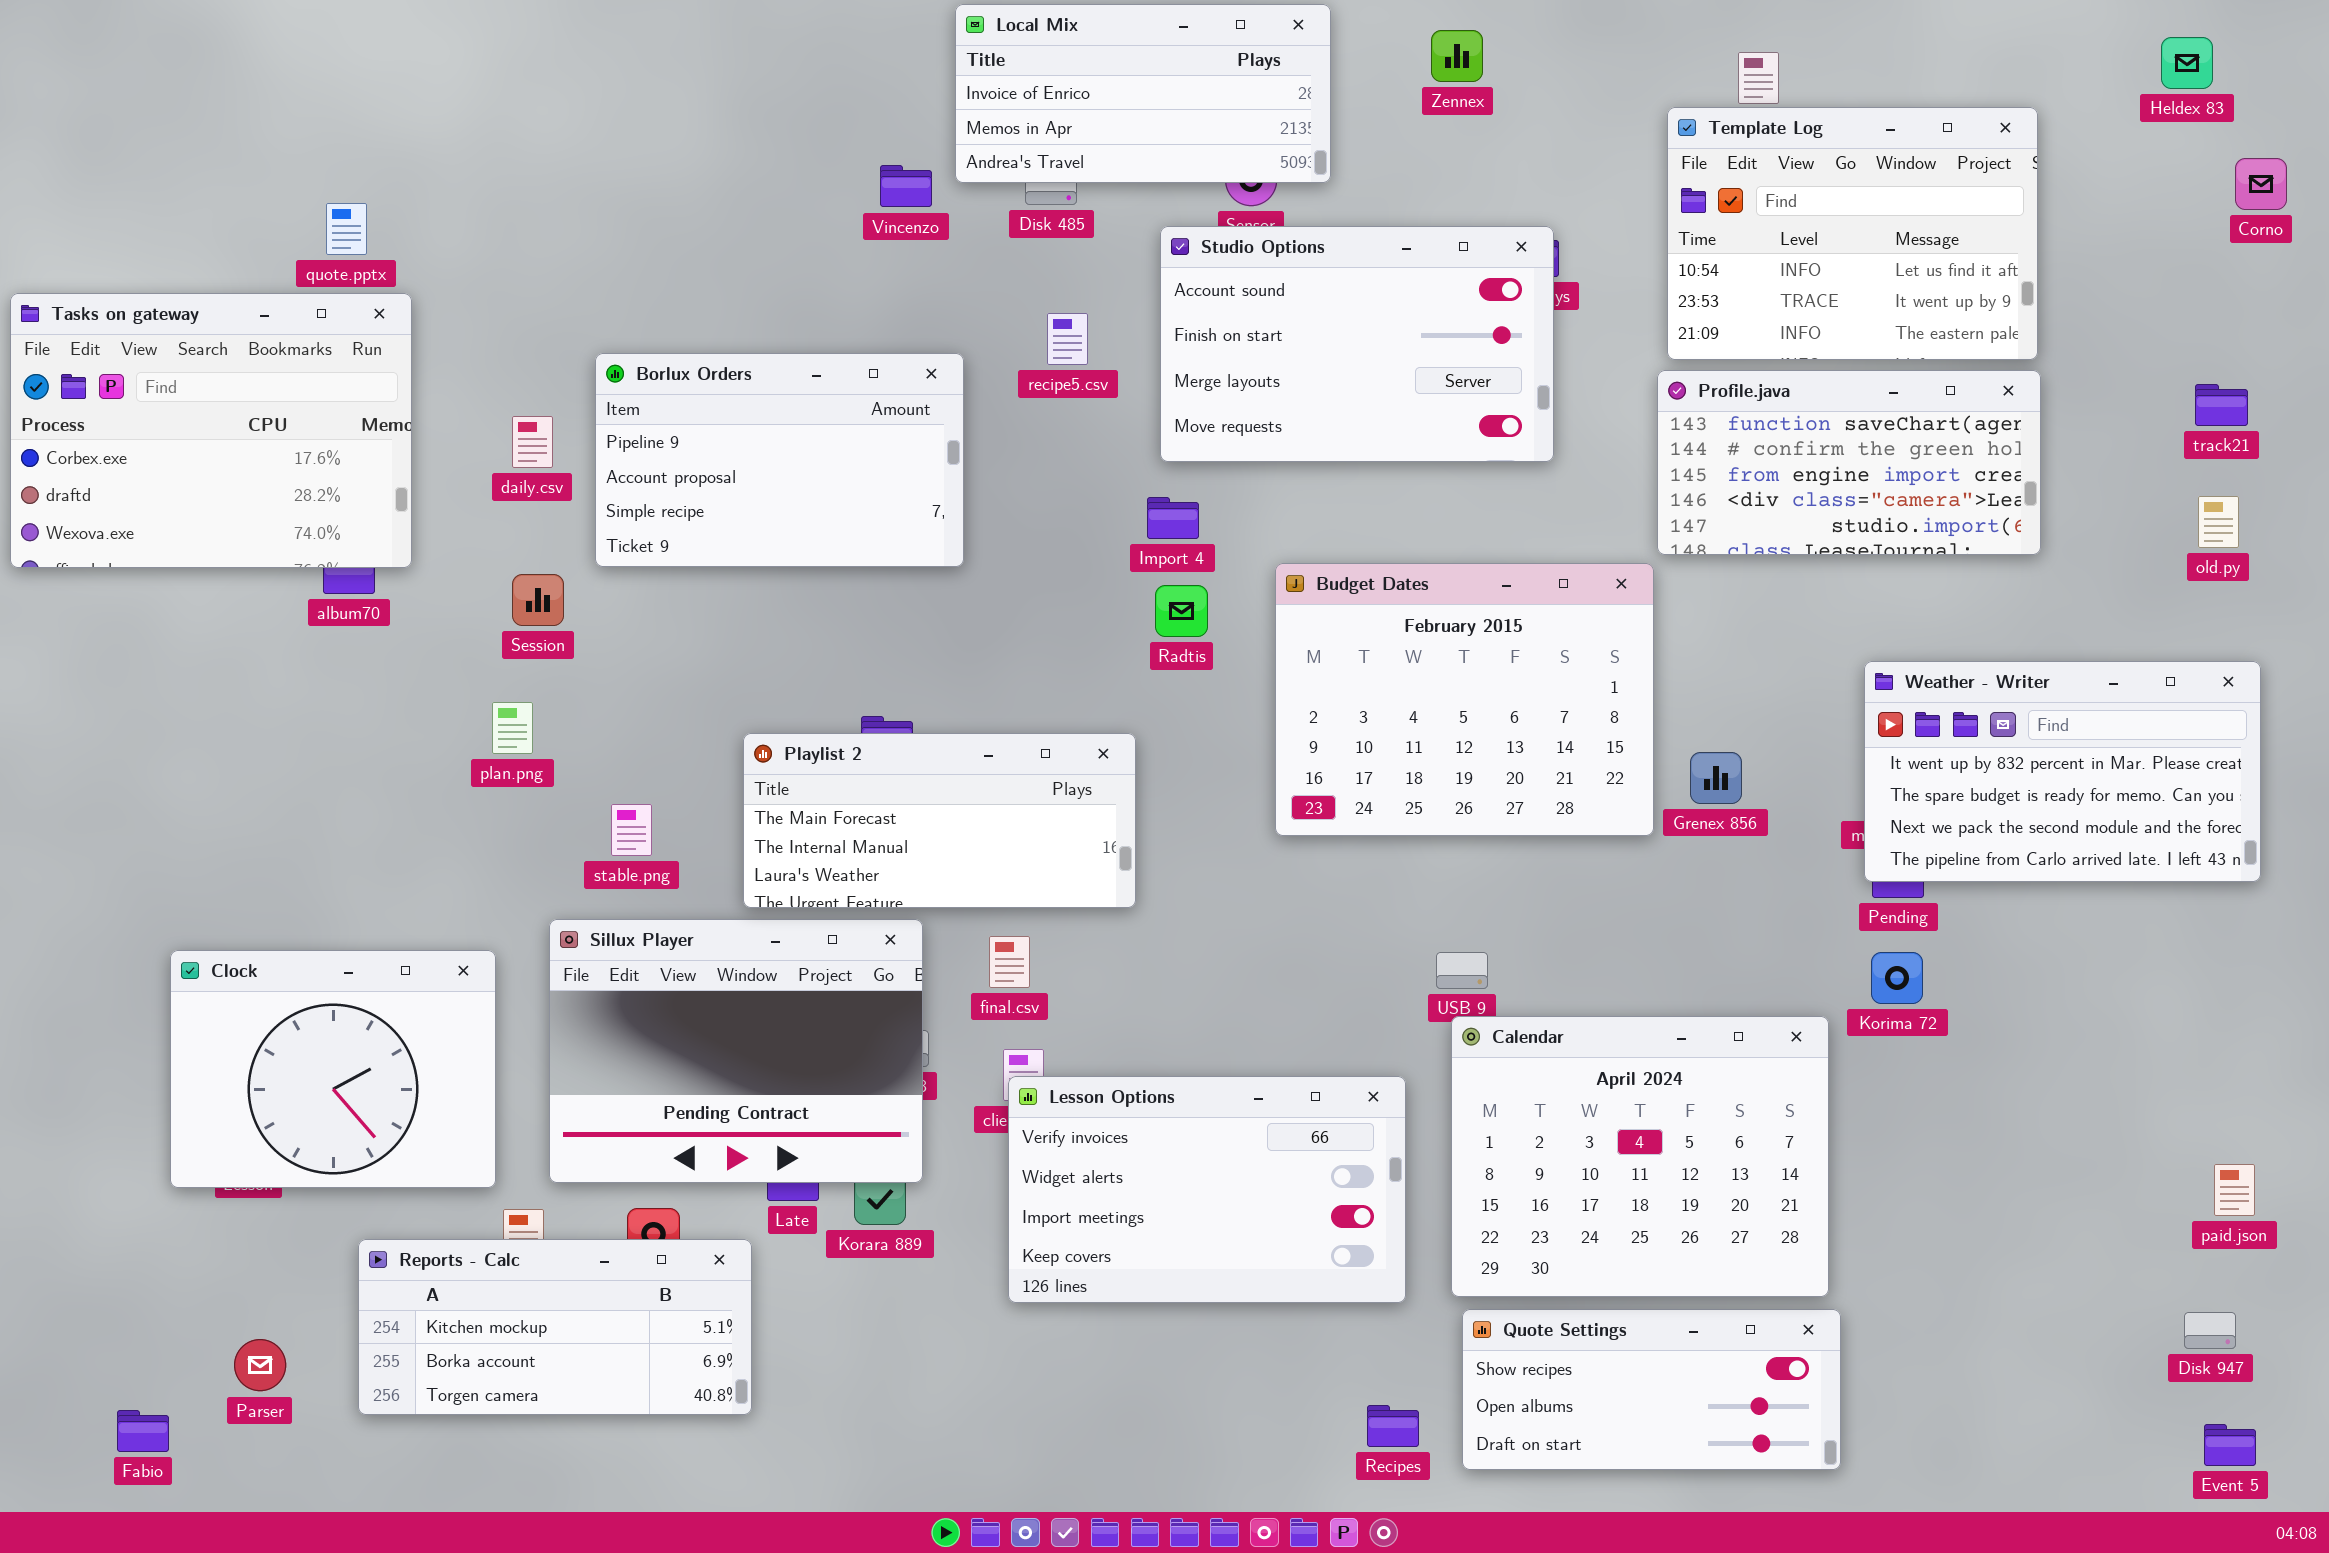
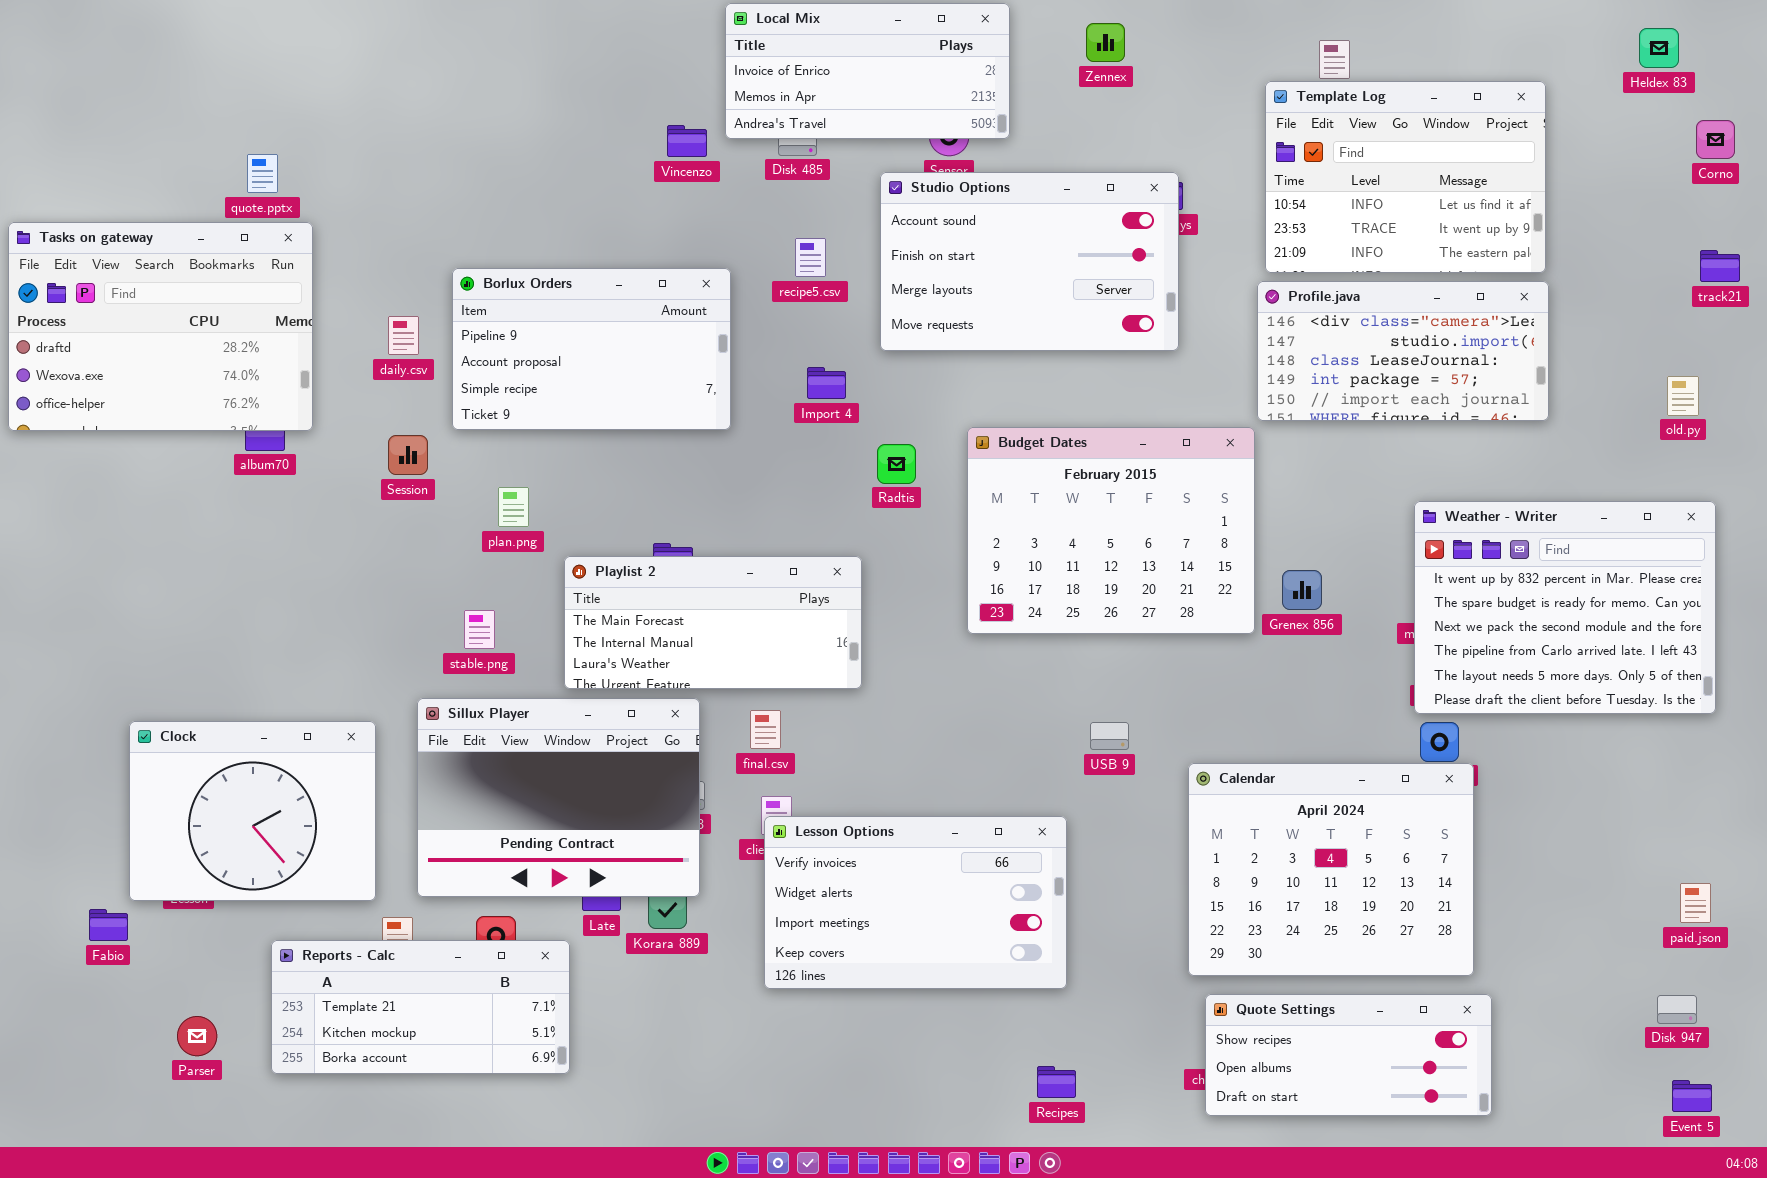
Tasks on gateway: [10,293,412,568] -> [8,222,313,431], scrolled down 1 row
Profile.java: [1657,370,2041,555] -> [1257,281,1549,421], scrolled down 3 rows
track21: [2195,384,2248,426] -> [1700,250,1740,282], moved
Import 4: [1147,497,1199,539] -> [807,367,846,399], moved
Weather - Writer: [1864,661,2261,882] -> [1414,501,1716,714], resized
plan.png: [492,702,533,754] -> [498,487,529,527], moved
Calendar: [1451,1016,1829,1297] -> [1188,763,1474,976], moved
Reports - Calc: [358,1239,752,1415] -> [271,940,570,1074], scrolled up 1 row
Quote Settings: [1462,1309,1841,1470] -> [1205,994,1492,1116], moved
Fabio: [117,1410,169,1452] -> [89,909,128,941], moved

